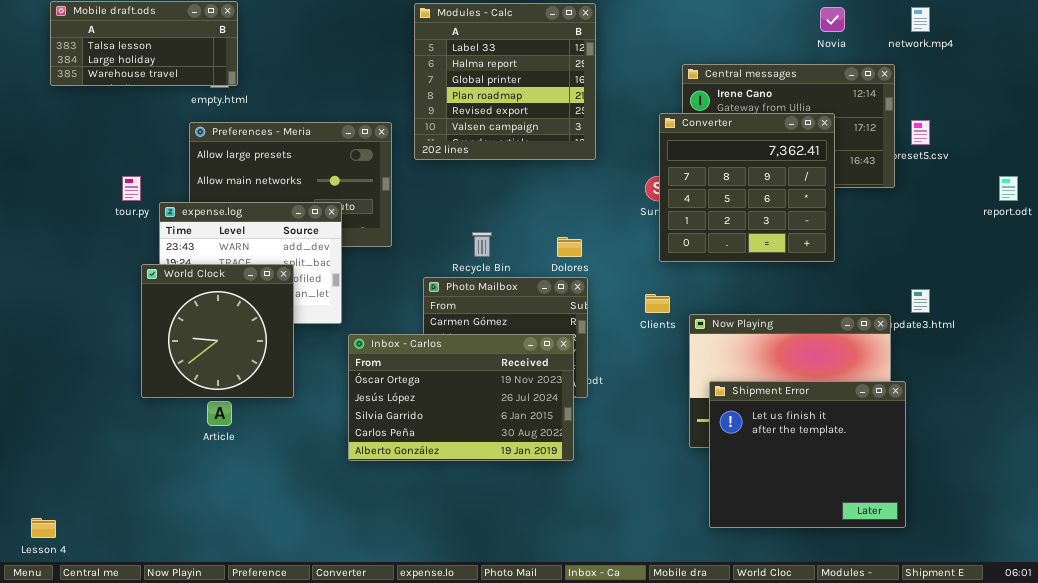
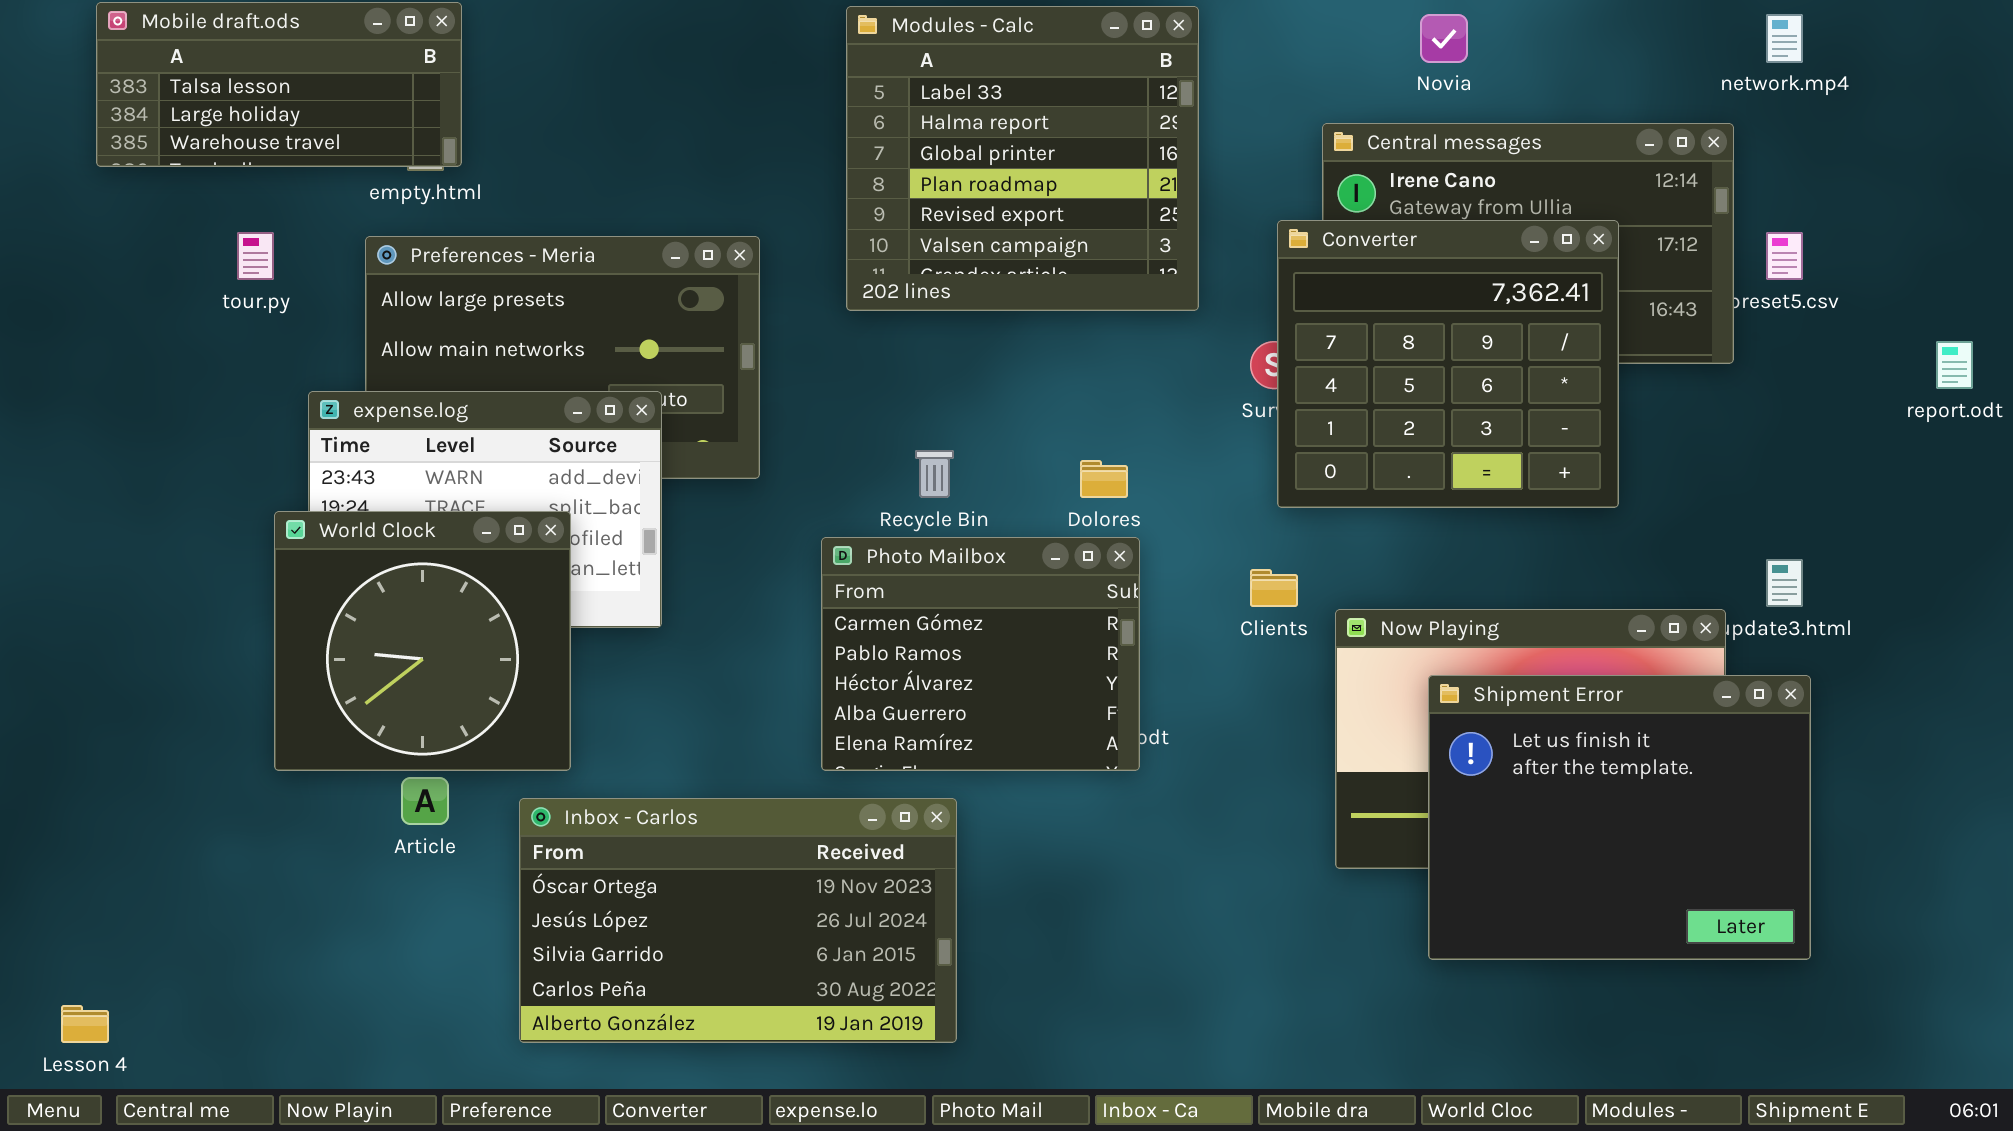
Modules - Calc: [414,3,596,160] -> [846,6,1199,311], moved
Novia: [820,7,845,32] -> [1420,14,1468,63], moved
tour.py: [122,176,141,201] -> [237,232,274,280], moved
Inbox - Carlos: [348,334,574,461] -> [519,798,957,1043], moved
Shipment Error: [709,381,906,528] -> [1428,675,1811,960], moved

